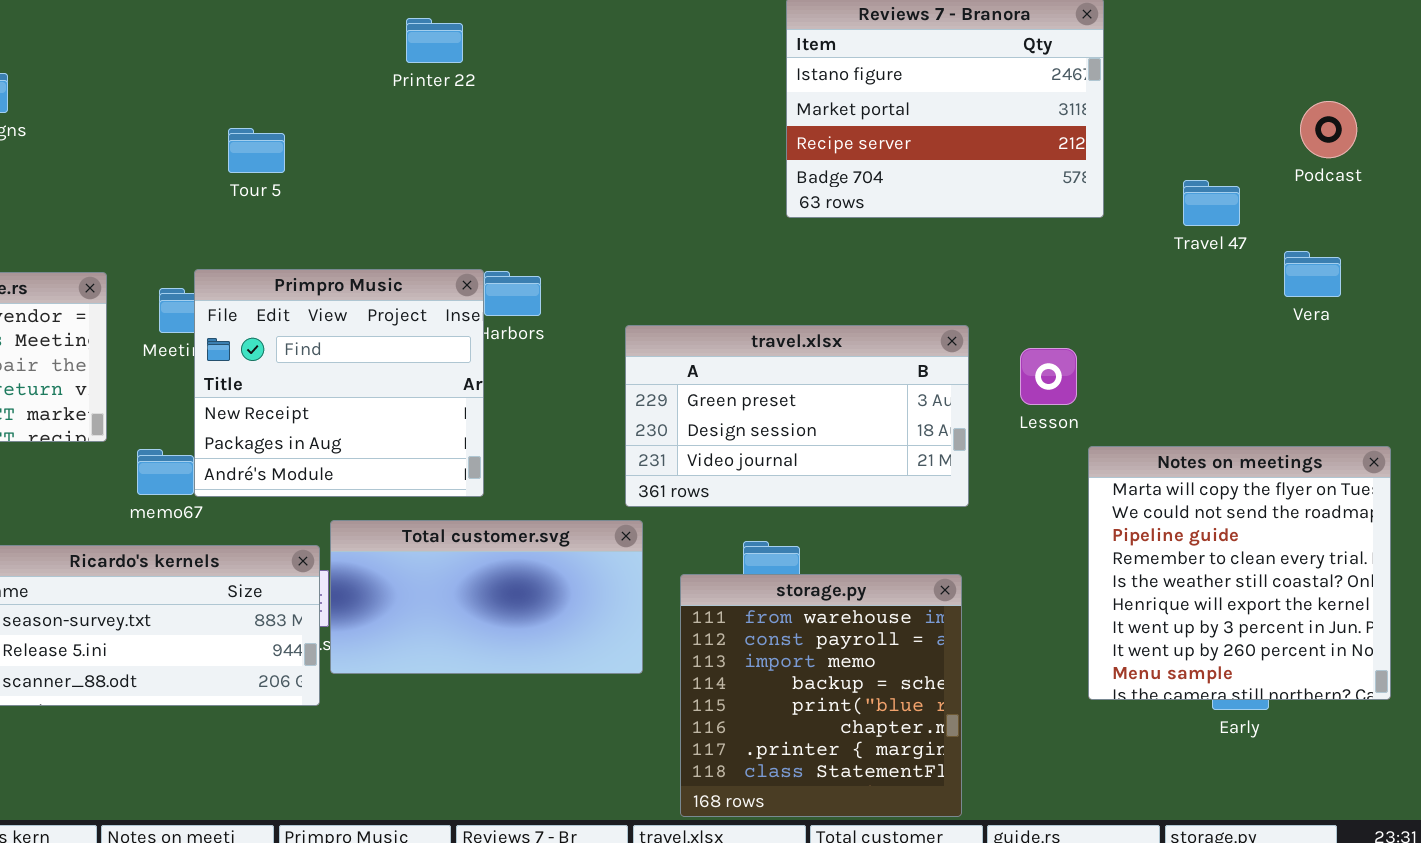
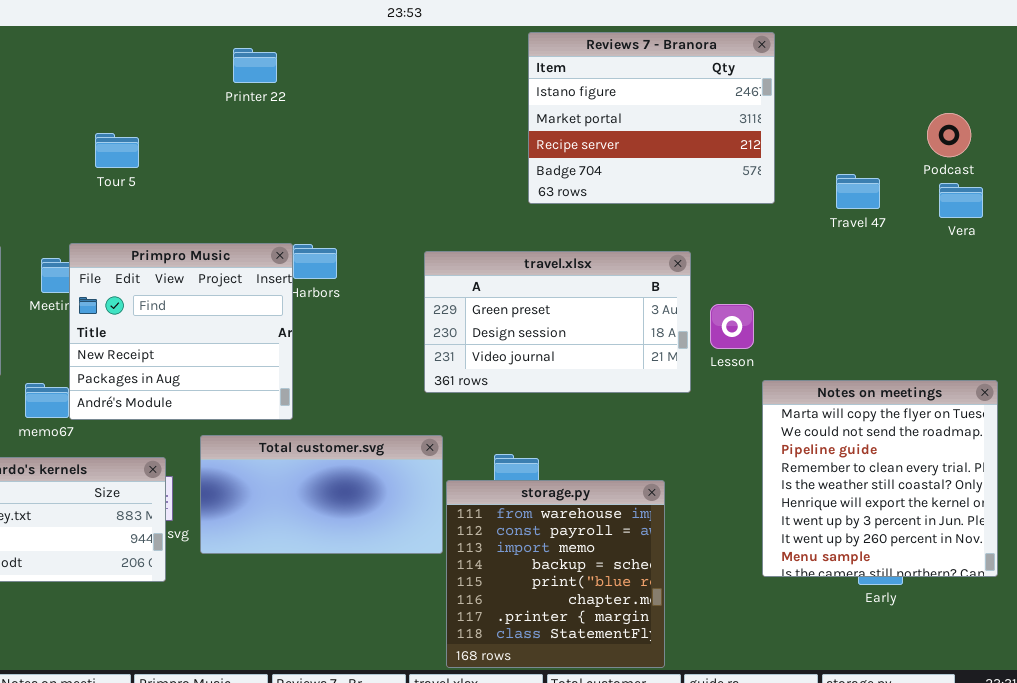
Vera: [1284,251,1341,297] -> [939,183,983,218], moved
travel.xlsx: [625,325,969,507] -> [424,251,691,393], moved
Total customer.svg: [330,520,643,674] -> [200,435,443,554], moved

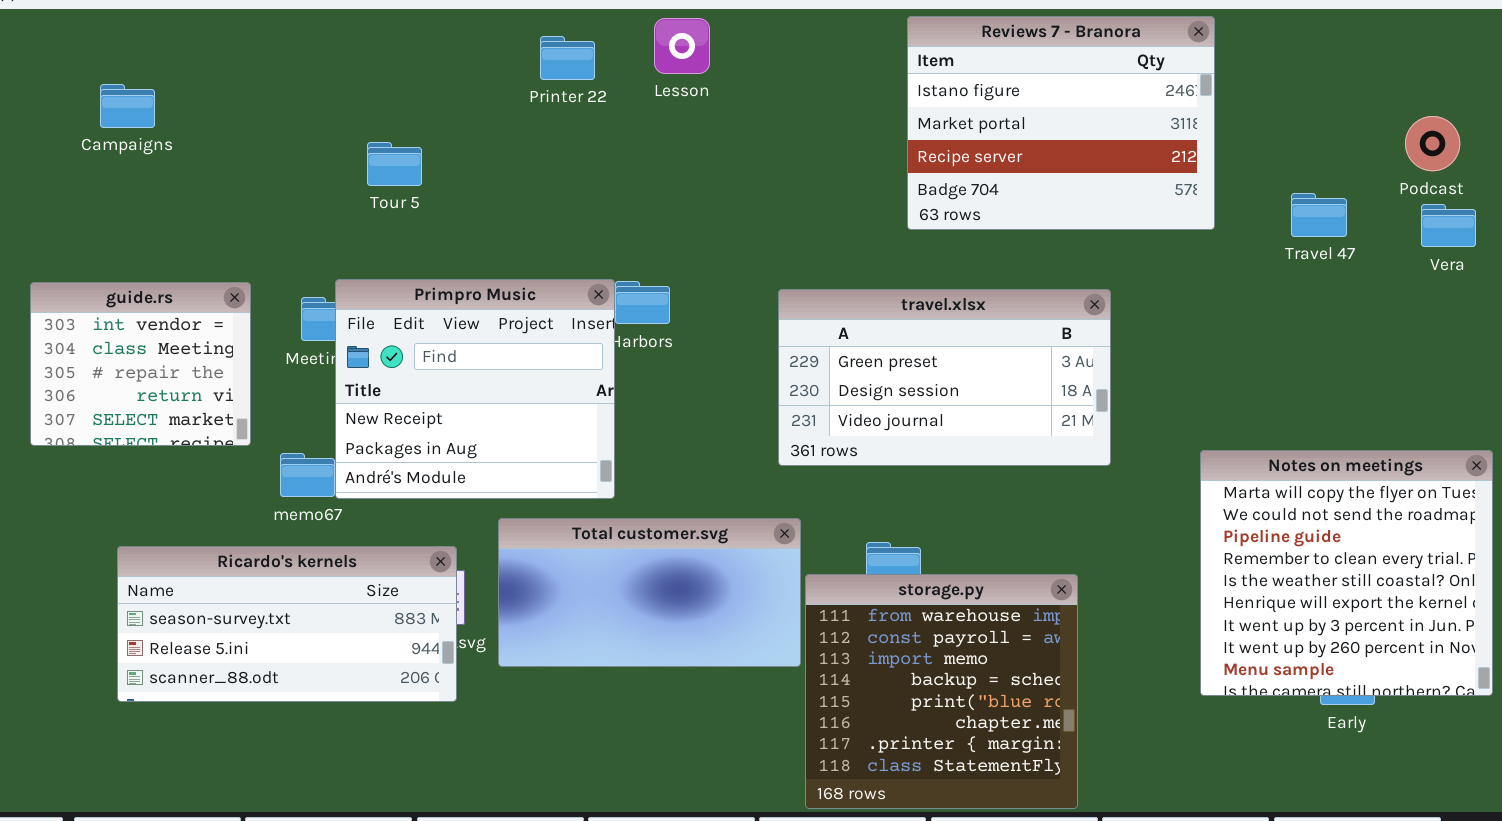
Lesson: [710,304,754,349] -> [654,18,710,74], moved

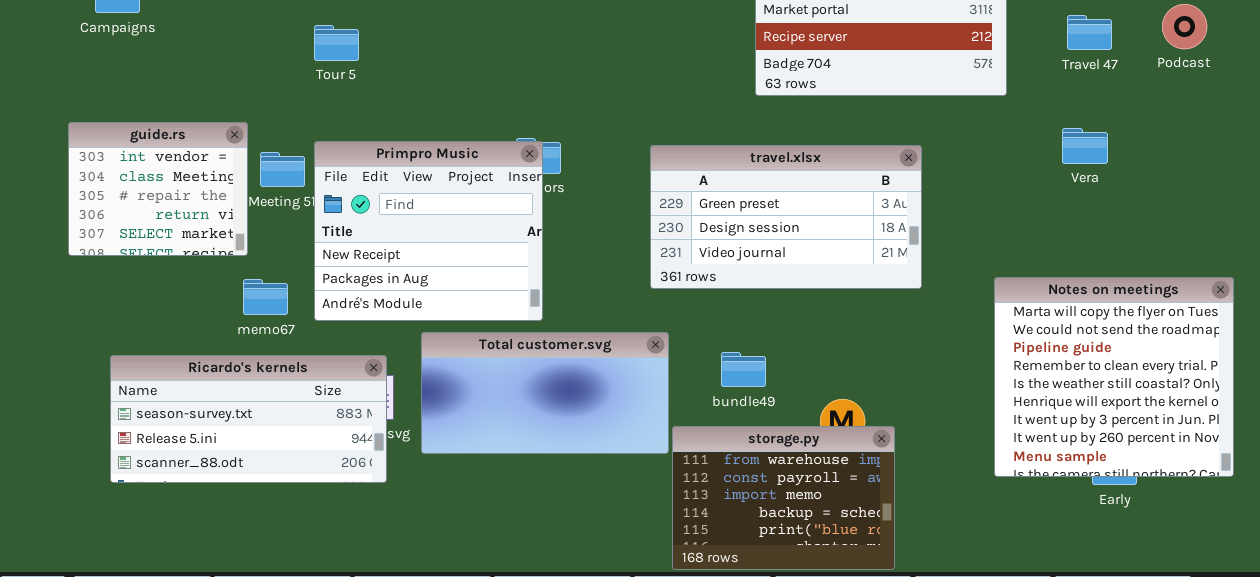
Travel 47: [1291,193,1347,237] -> [1067,15,1112,50], moved
Vera: [1421,204,1476,247] -> [1062,128,1108,164], moved
Primpro Music: [335,279,615,499] -> [314,141,543,321], moved
guide.rs: [30,282,251,446] -> [68,122,248,256], moved
storage.py: [805,574,1078,809] -> [672,426,895,570], resized

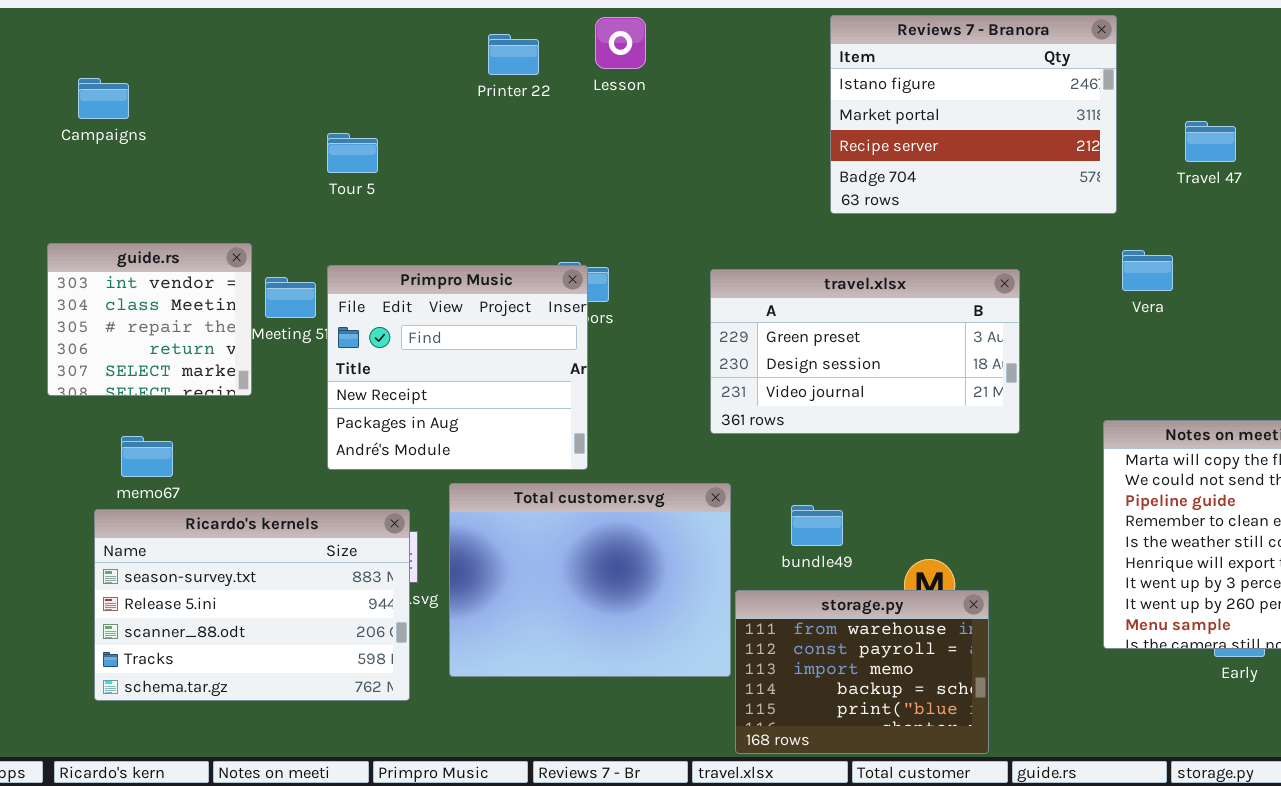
Vera: [1062,128,1108,164] -> [1122,250,1173,291], moved
memo67: [243,279,288,315] -> [121,436,173,477], moved
Total customer.svg: [421,332,669,454] -> [449,483,731,677], resized
Ricardo's kernels: [110,355,387,483] -> [94,509,410,701], resized

